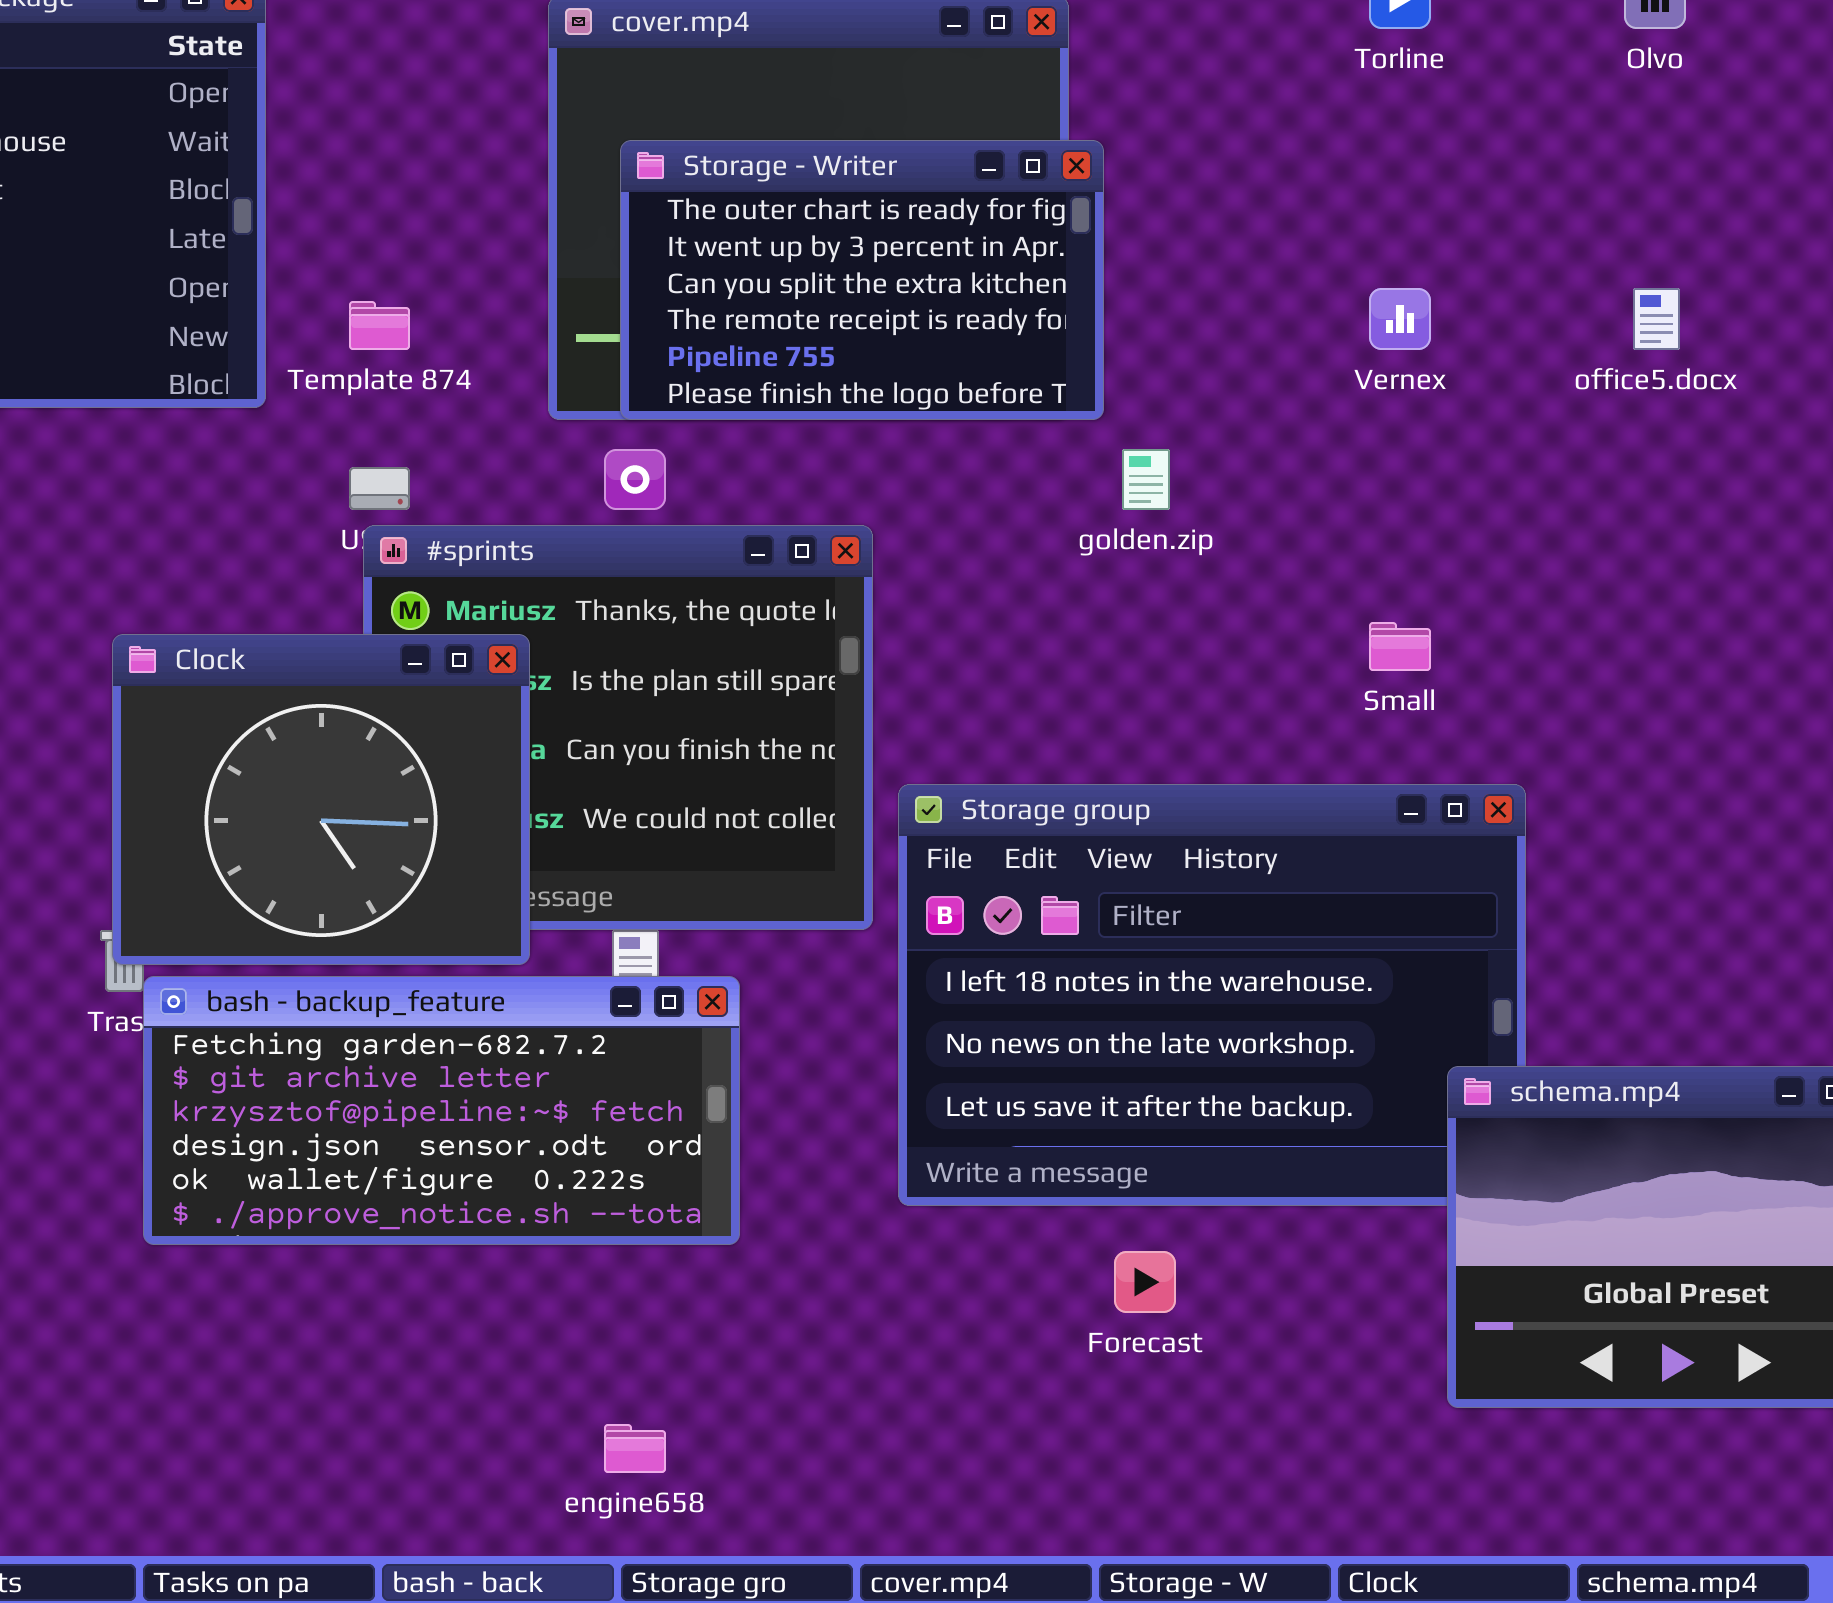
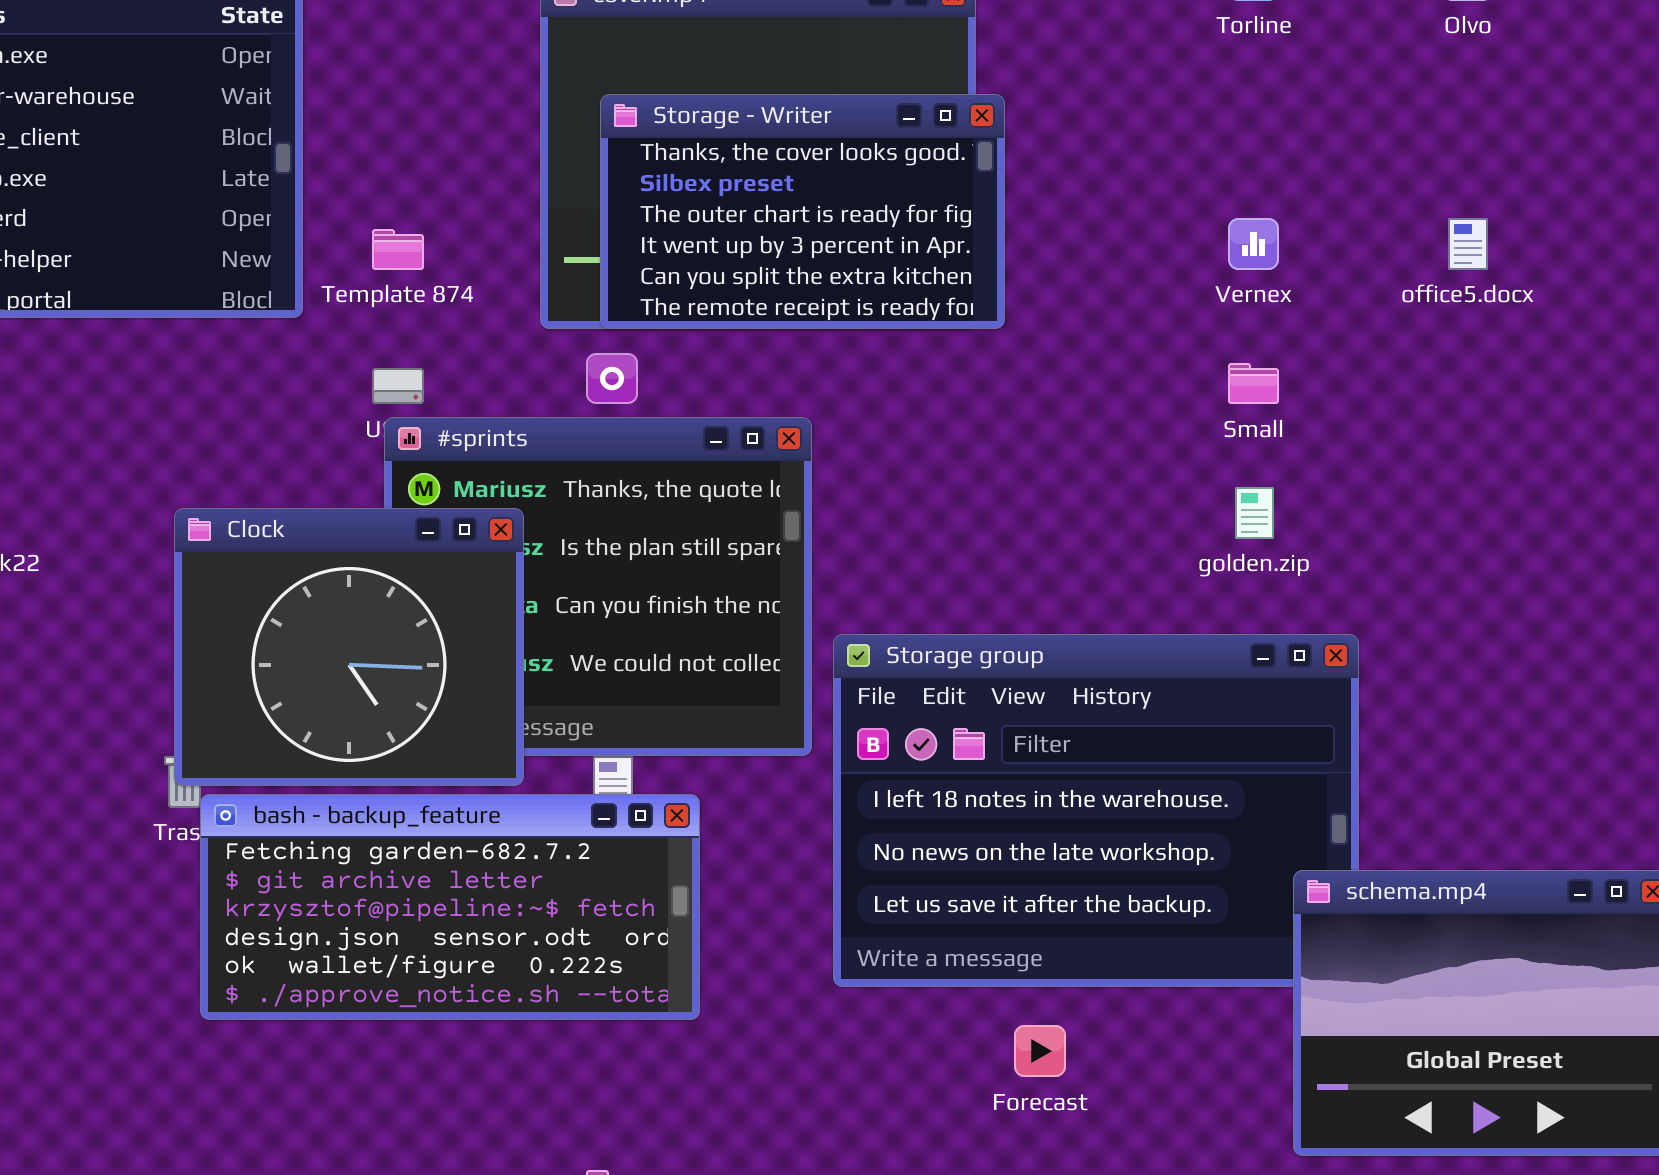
Storage - Writer: [620,140,1104,420] -> [600,94,1005,329], scrolled up 2 rows
golden.zip: [1122,449,1170,510] -> [1235,487,1274,539], moved
Small: [1369,622,1431,671] -> [1228,363,1279,404], moved

